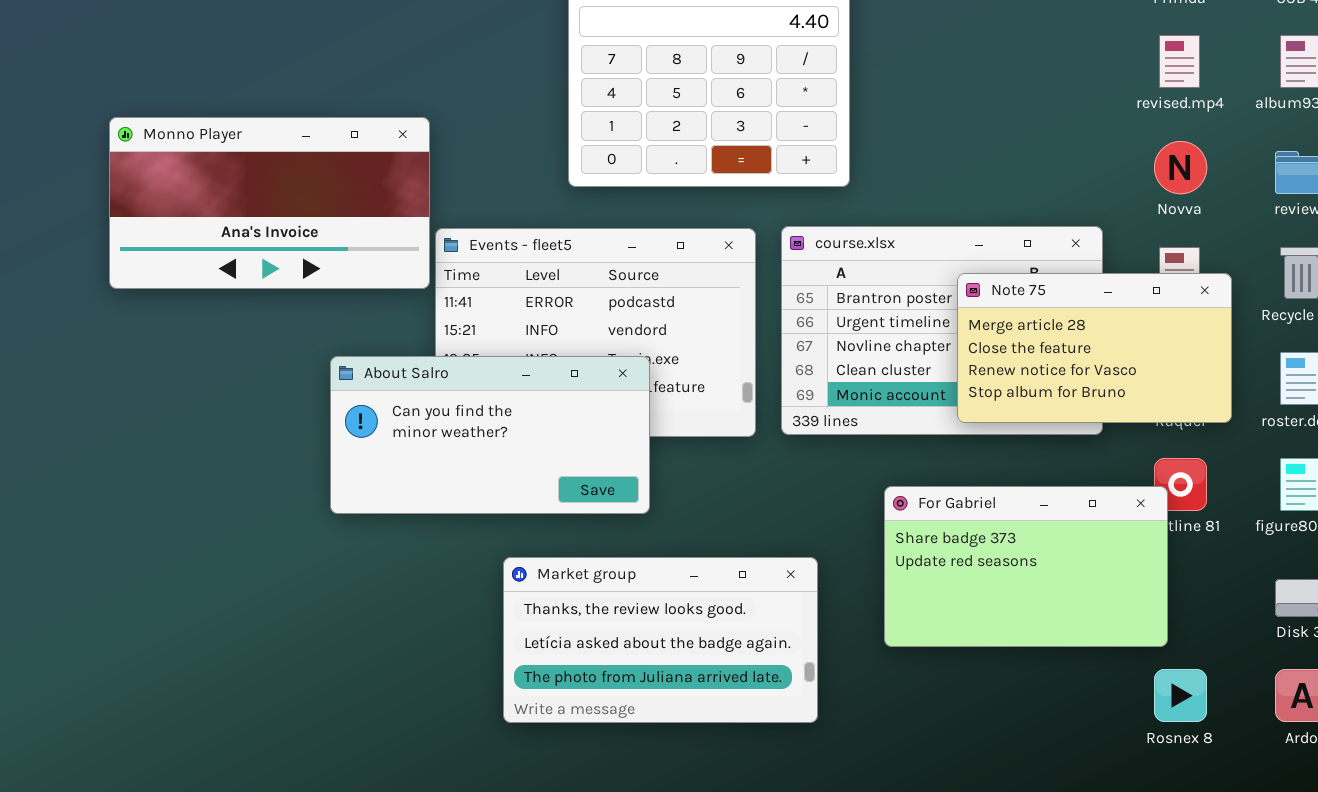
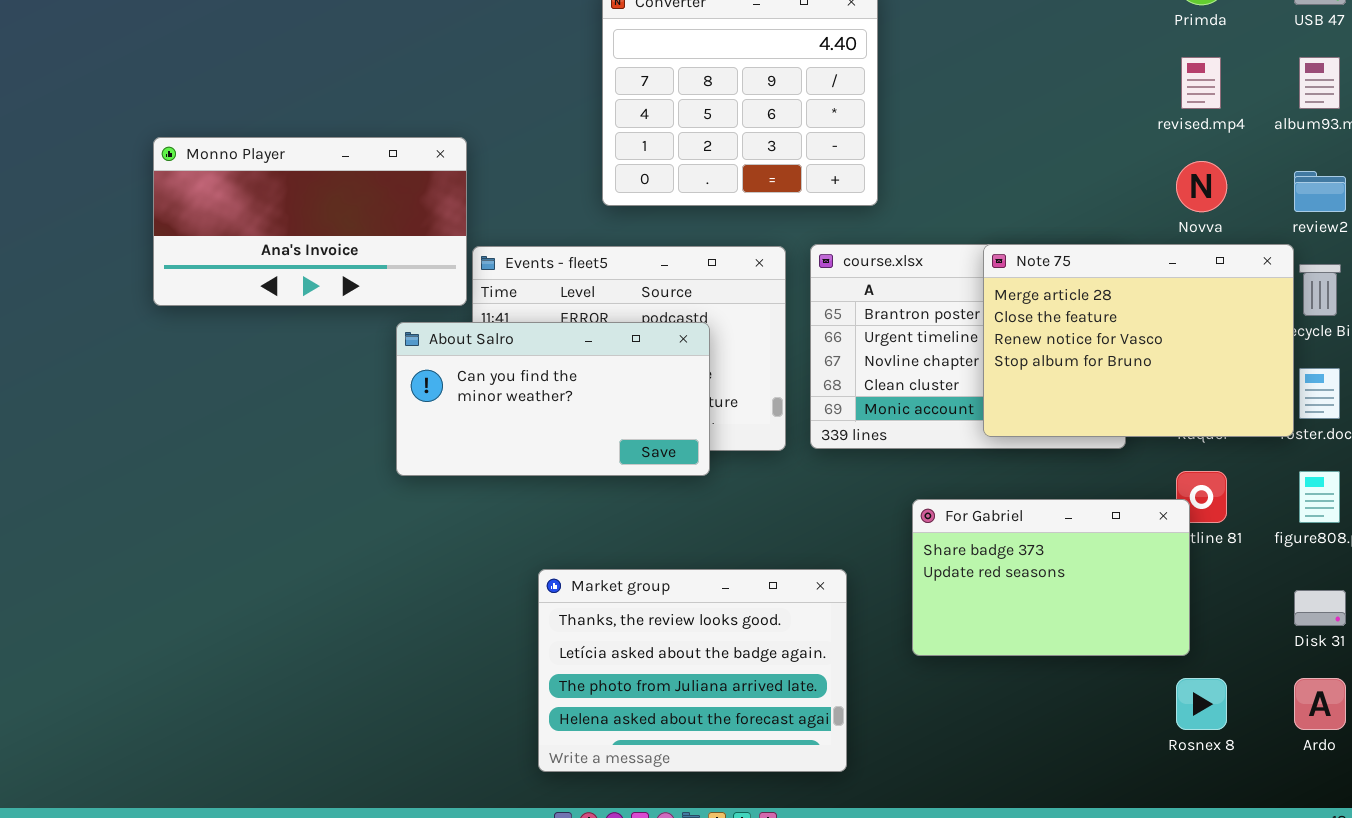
Note 75: [957,273,1232,423] -> [983,244,1294,437], resized
About Salro: [330,356,650,514] -> [396,322,710,476], moved
Market group: [503,557,818,723] -> [538,569,847,772], resized

